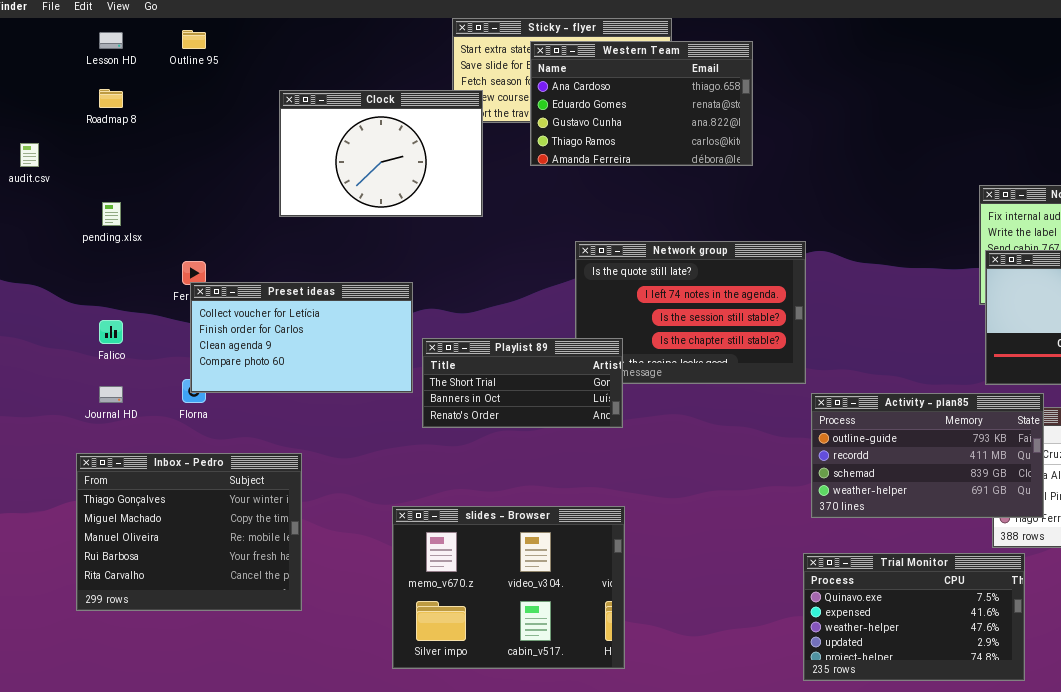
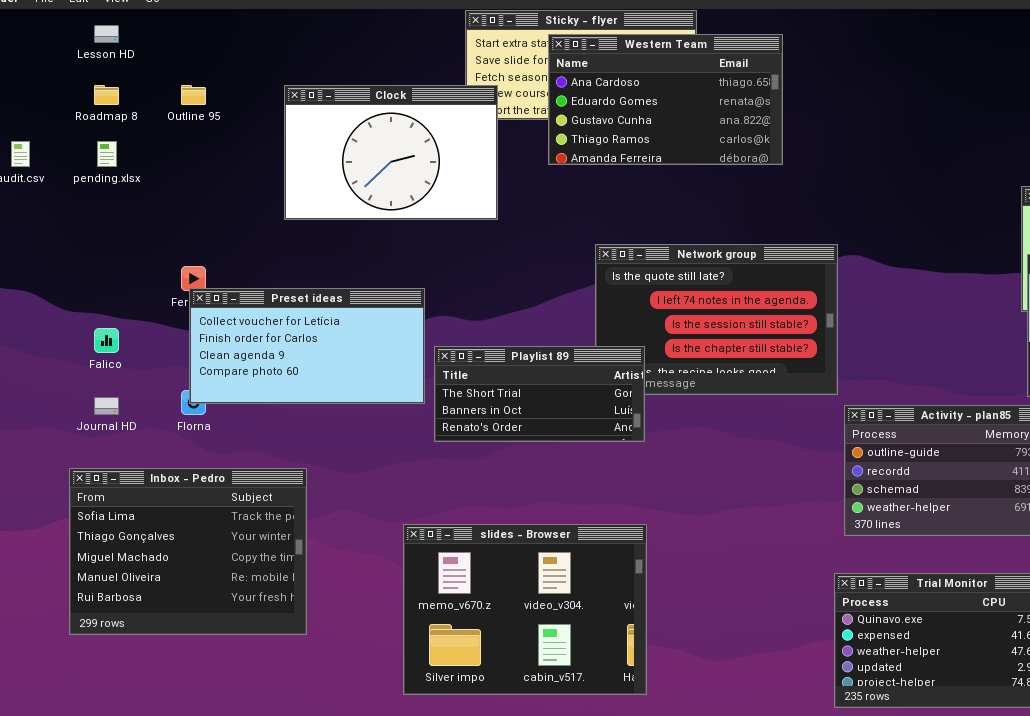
Outline 95: [182,30,206,49] -> [181,85,206,105], moved
pending.xlsx: [102,202,121,226] -> [97,141,117,167], moved
Inbox - Pedro: [76,453,302,611] -> [69,468,307,635], scrolled up 1 row

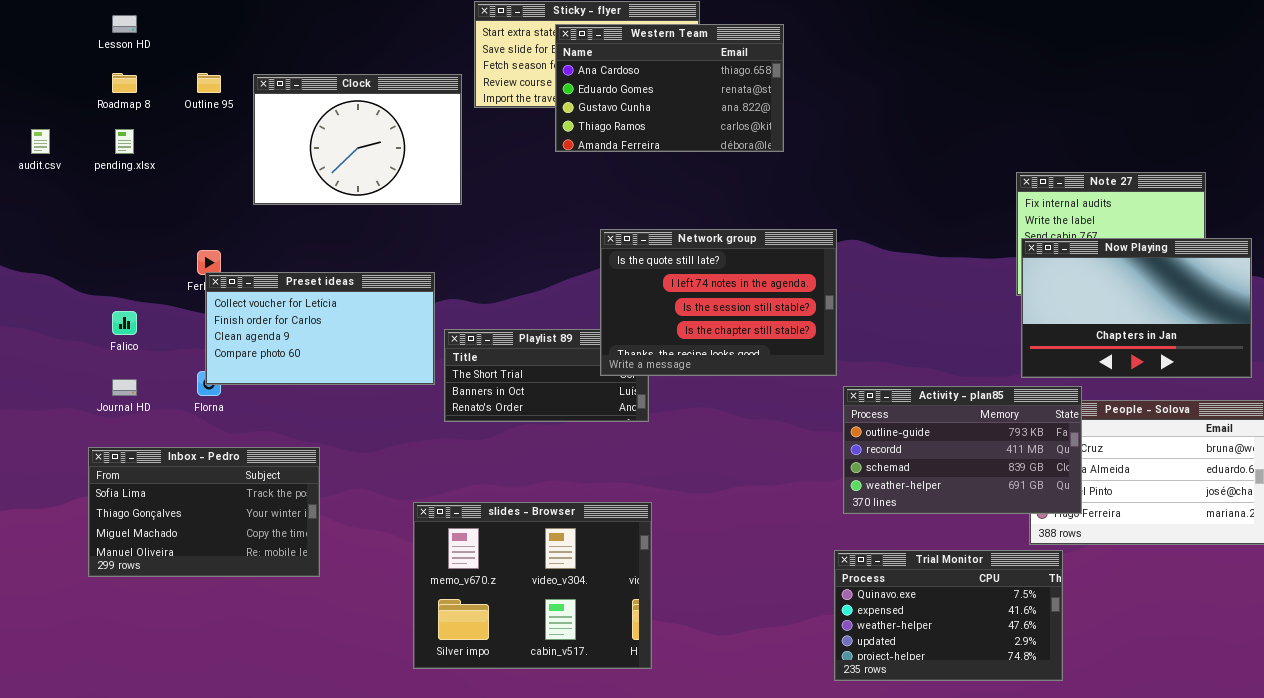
Clock: [284,85,498,220] -> [253,74,462,205], moved
Network group: [595,244,838,395] -> [600,229,837,376], raised
Inbox - Pedro: [69,468,307,635] -> [88,447,320,577], resized

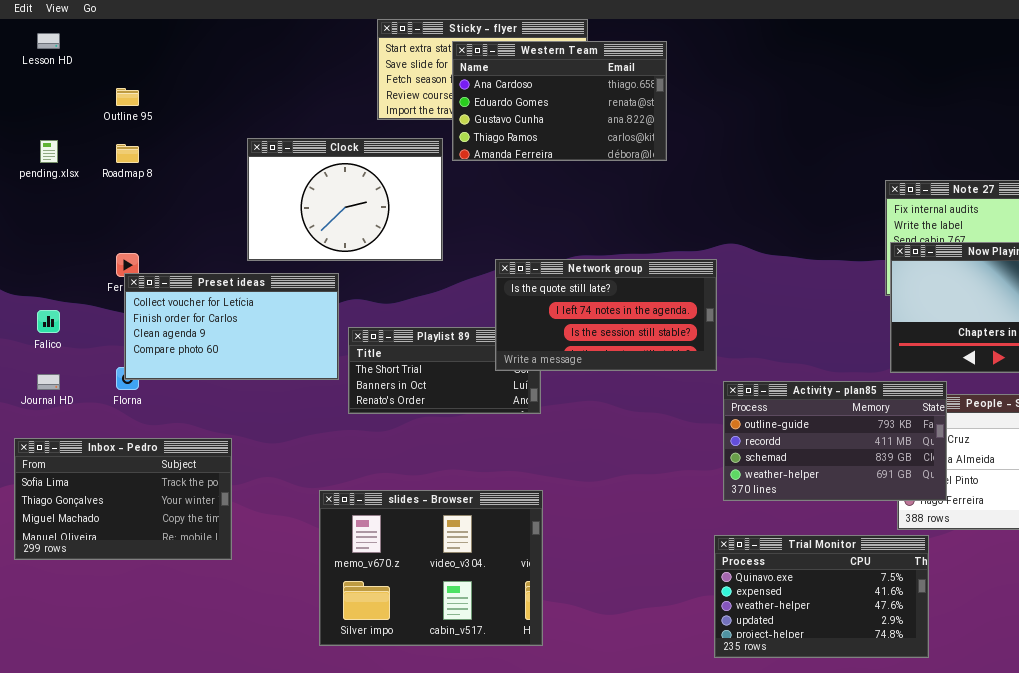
Roadmap 8: [112,73,137,93] -> [116,144,139,163], moved
Clock: [253,74,462,205] -> [247,138,443,261], moved
Network group: [600,229,837,376] -> [495,259,717,371], resized

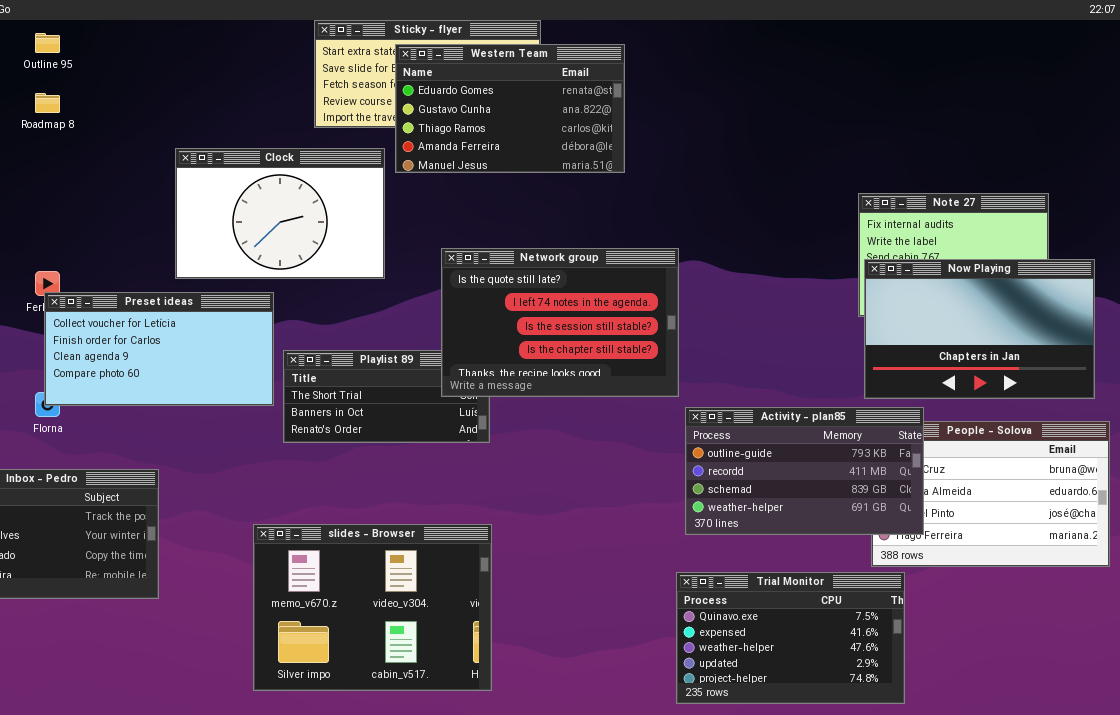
Western Team: [452,41,667,161] -> [395,44,625,173], scrolled down 1 row
Outline 95: [116,88,139,106] -> [35,33,60,53], moved
Roadmap 8: [116,144,139,163] -> [35,93,60,113], moved
Network group: [495,259,717,371] -> [441,248,679,397], resized

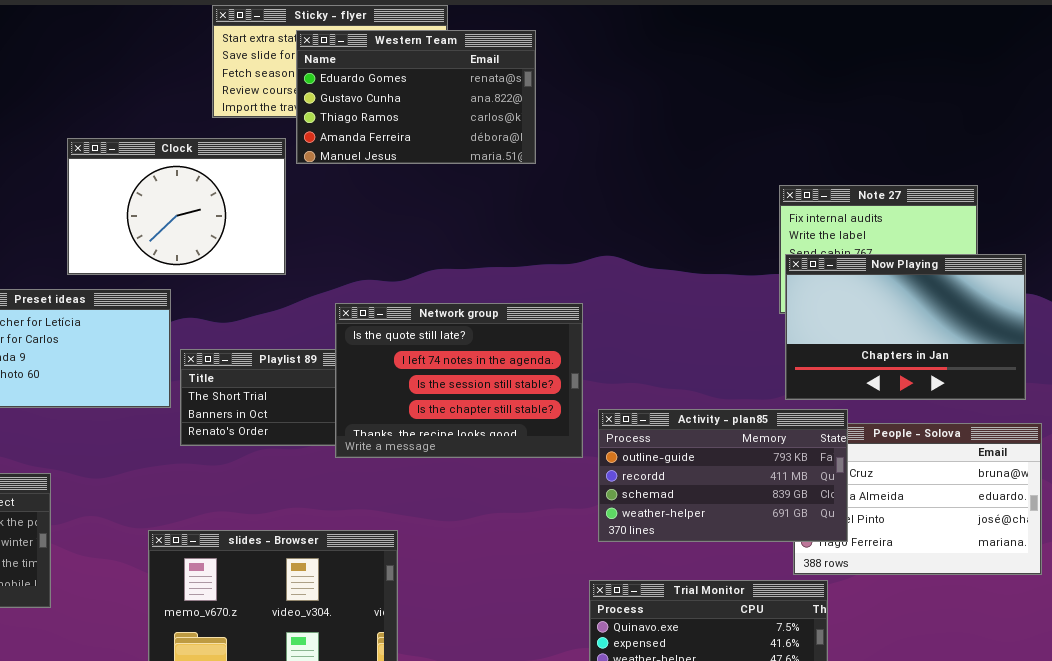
Network group: [441,248,679,397] -> [335,303,583,458], moved

